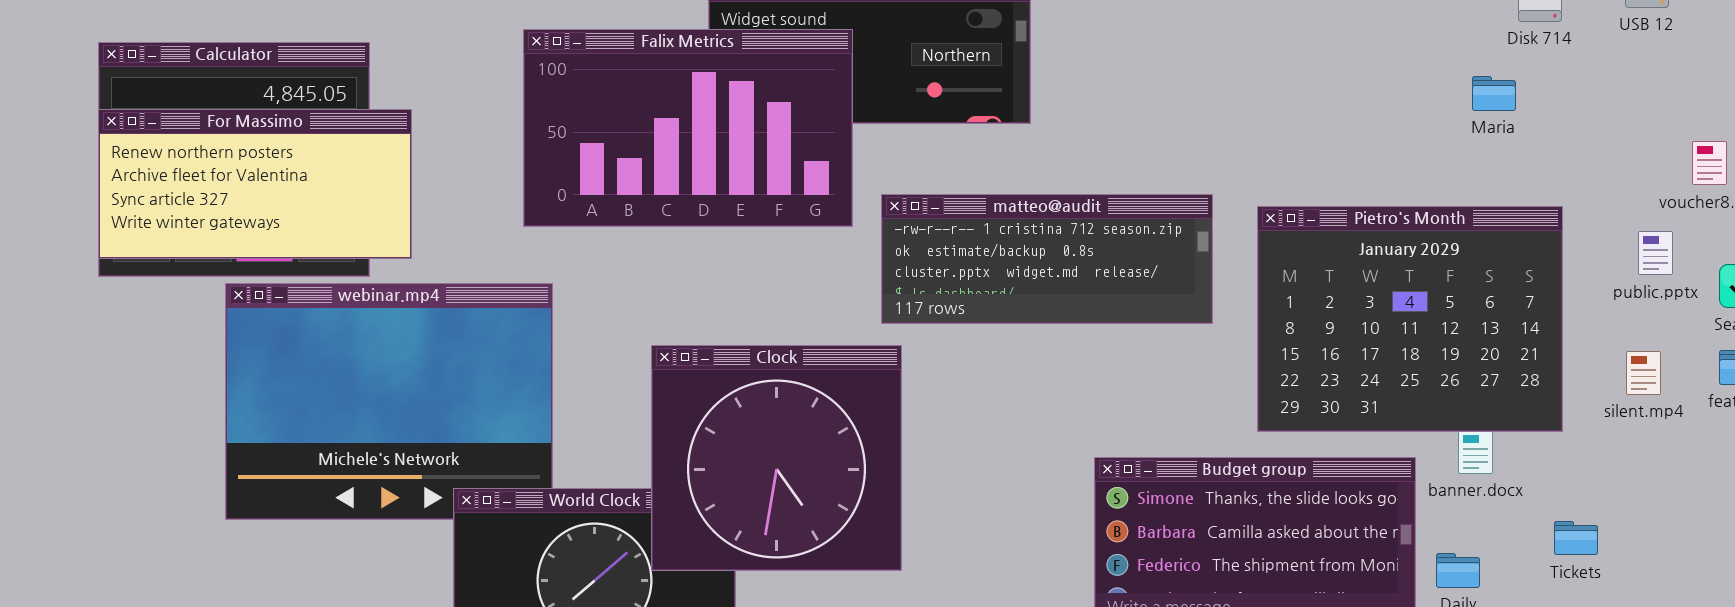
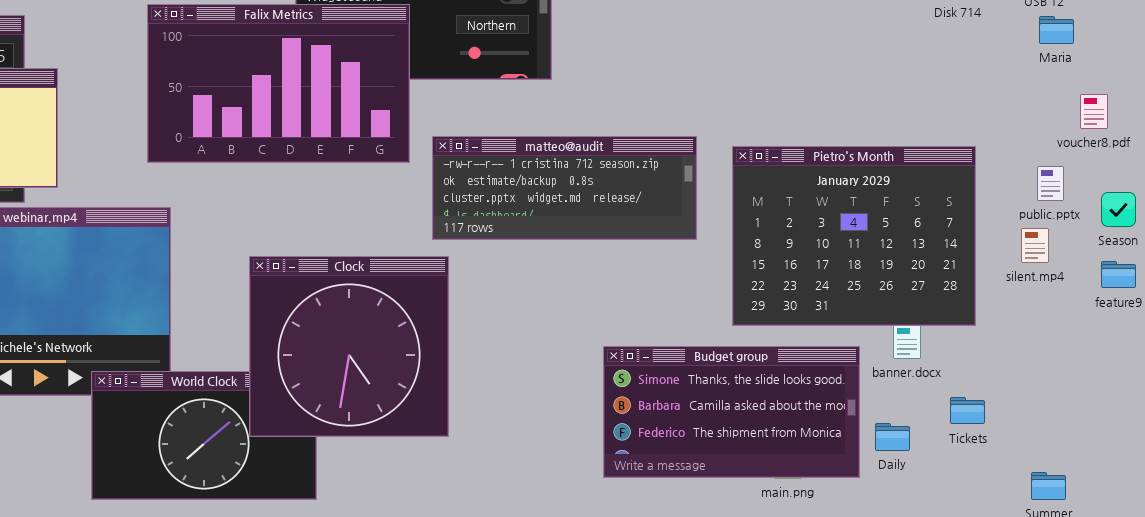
Maria: [1472,76,1516,111] -> [1039,16,1074,44], moved
silent.mp4: [1626,351,1661,395] -> [1021,228,1049,263], moved
Tickets: [1554,521,1598,555] -> [950,397,985,424], moved

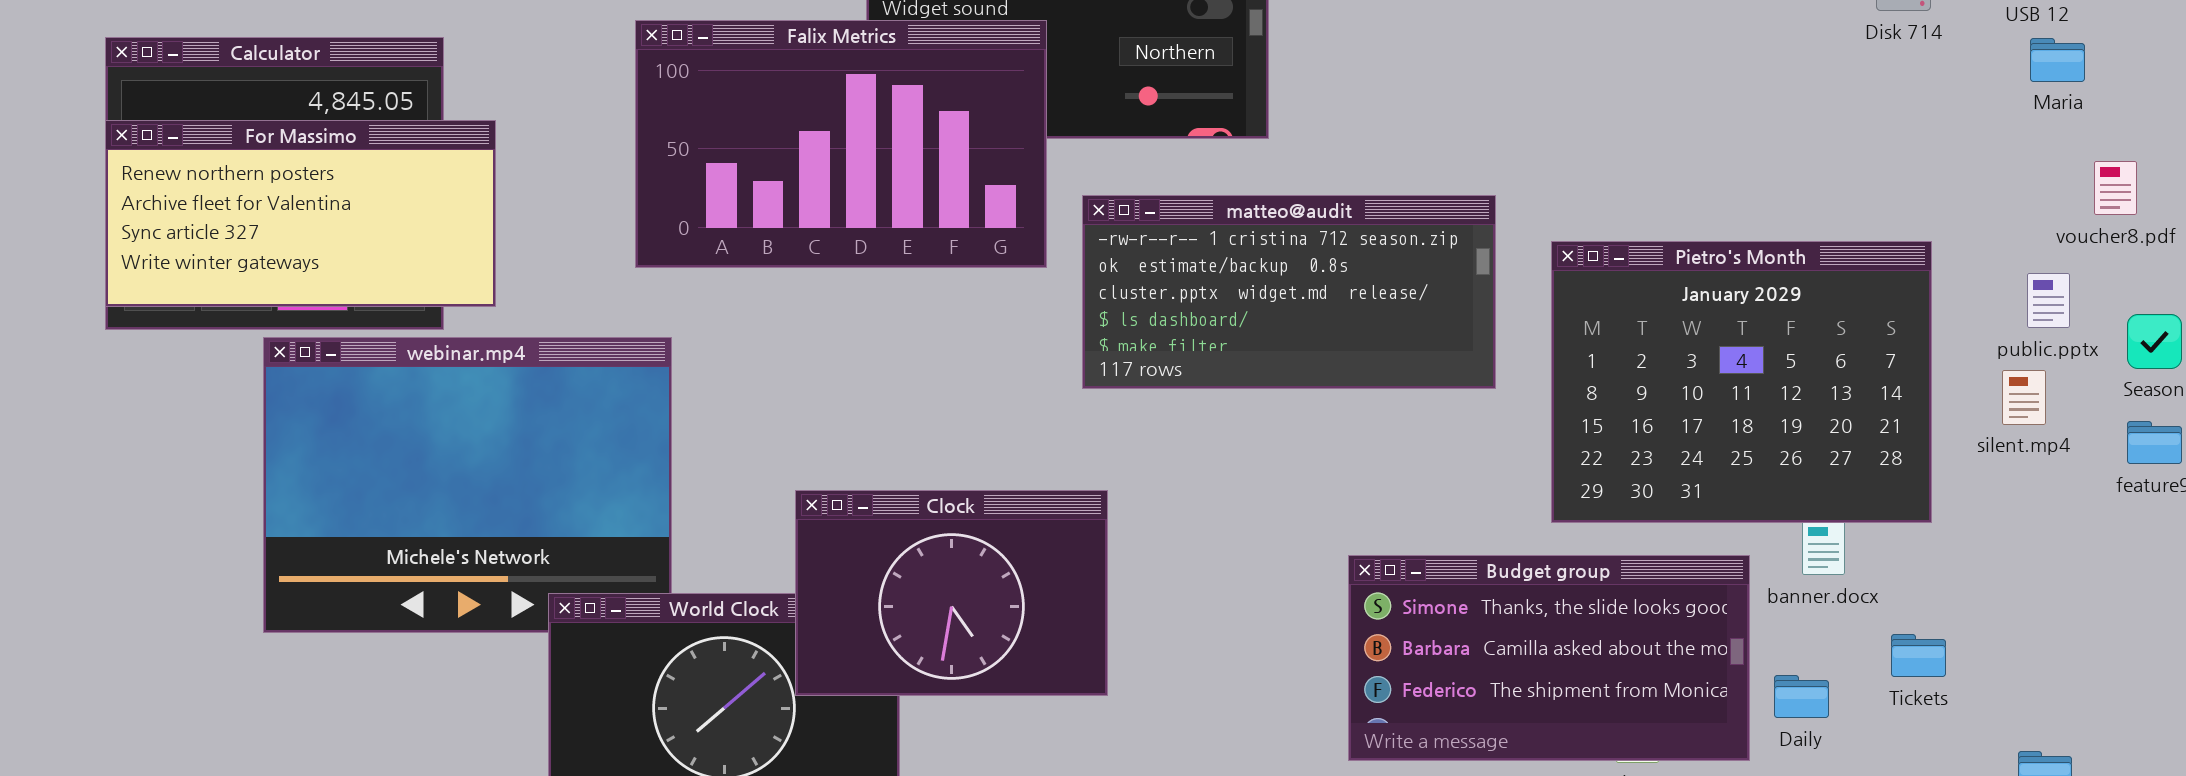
matteo@audit: [432,136,697,240] -> [1082,195,1496,389], resized
Clock: [249,256,449,437] -> [795,490,1108,696], resized

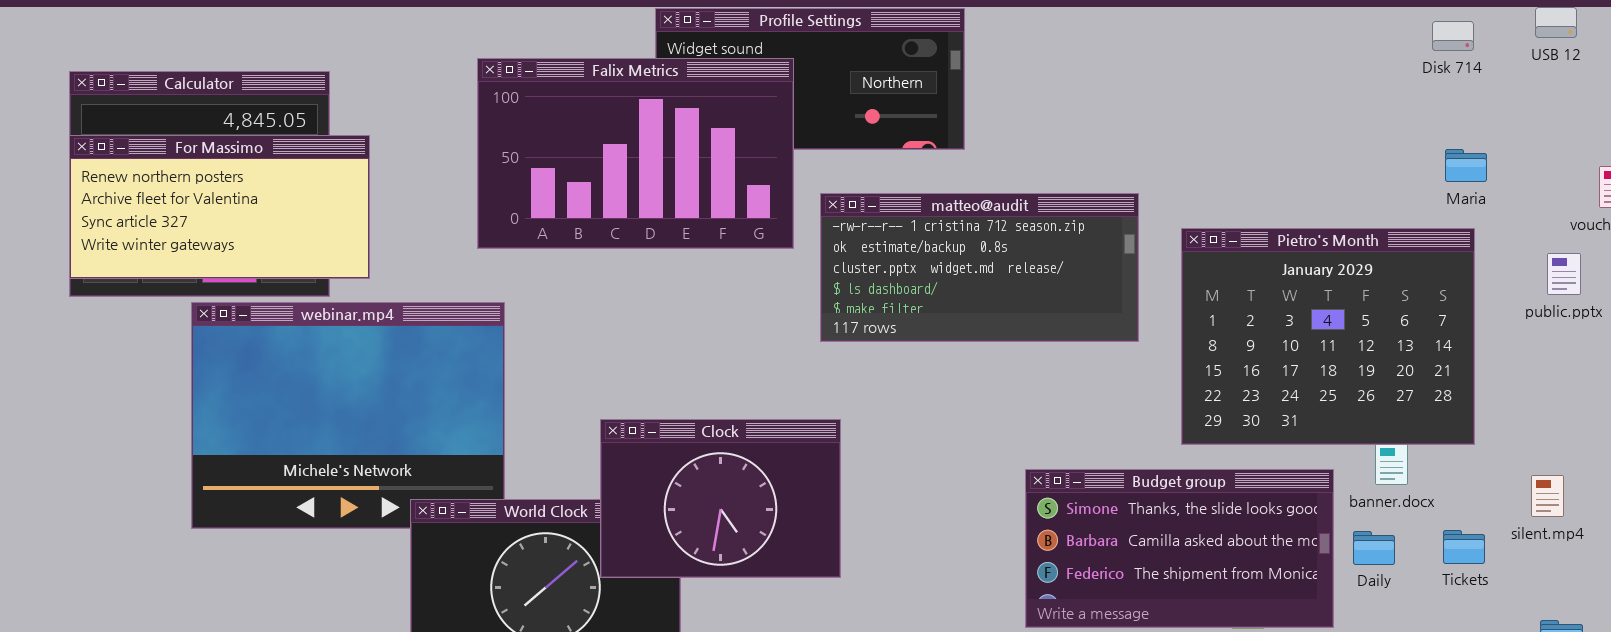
Maria: [2030,38,2085,82] -> [1445,149,1487,182], moved
silent.mp4: [2002,370,2046,425] -> [1531,475,1564,517], moved
Daily: [1774,675,1829,718] -> [1353,531,1395,565], moved

